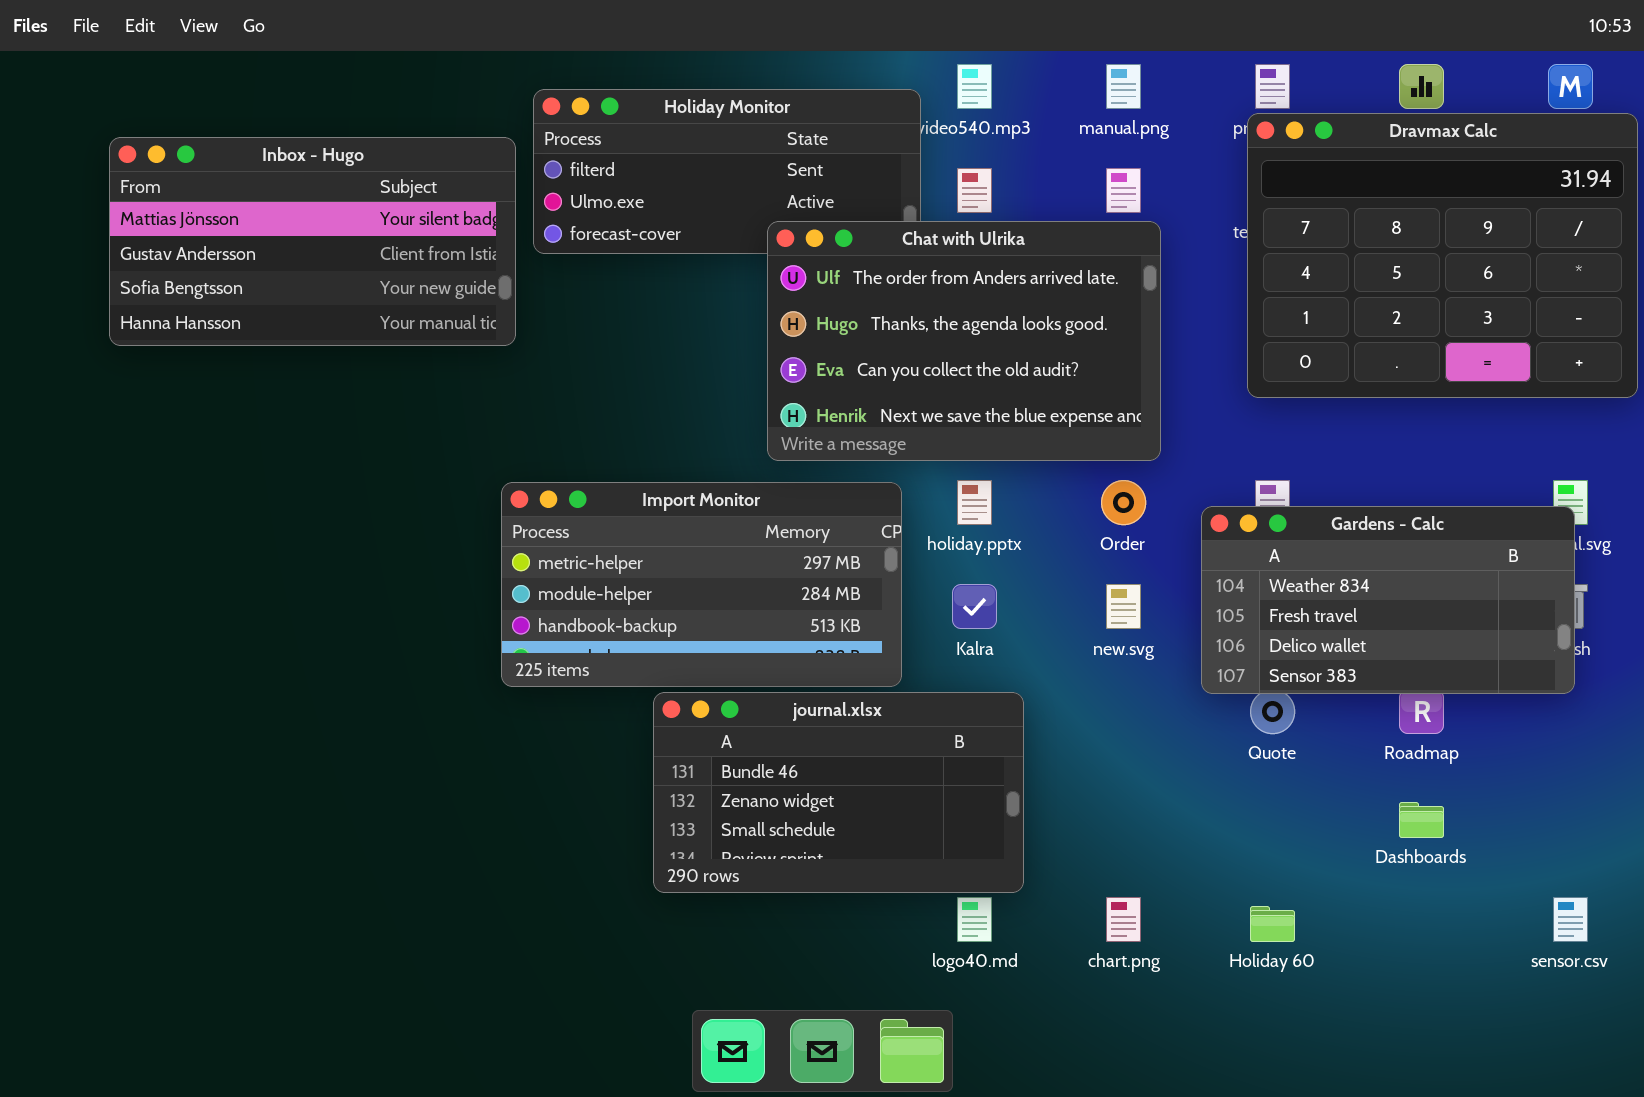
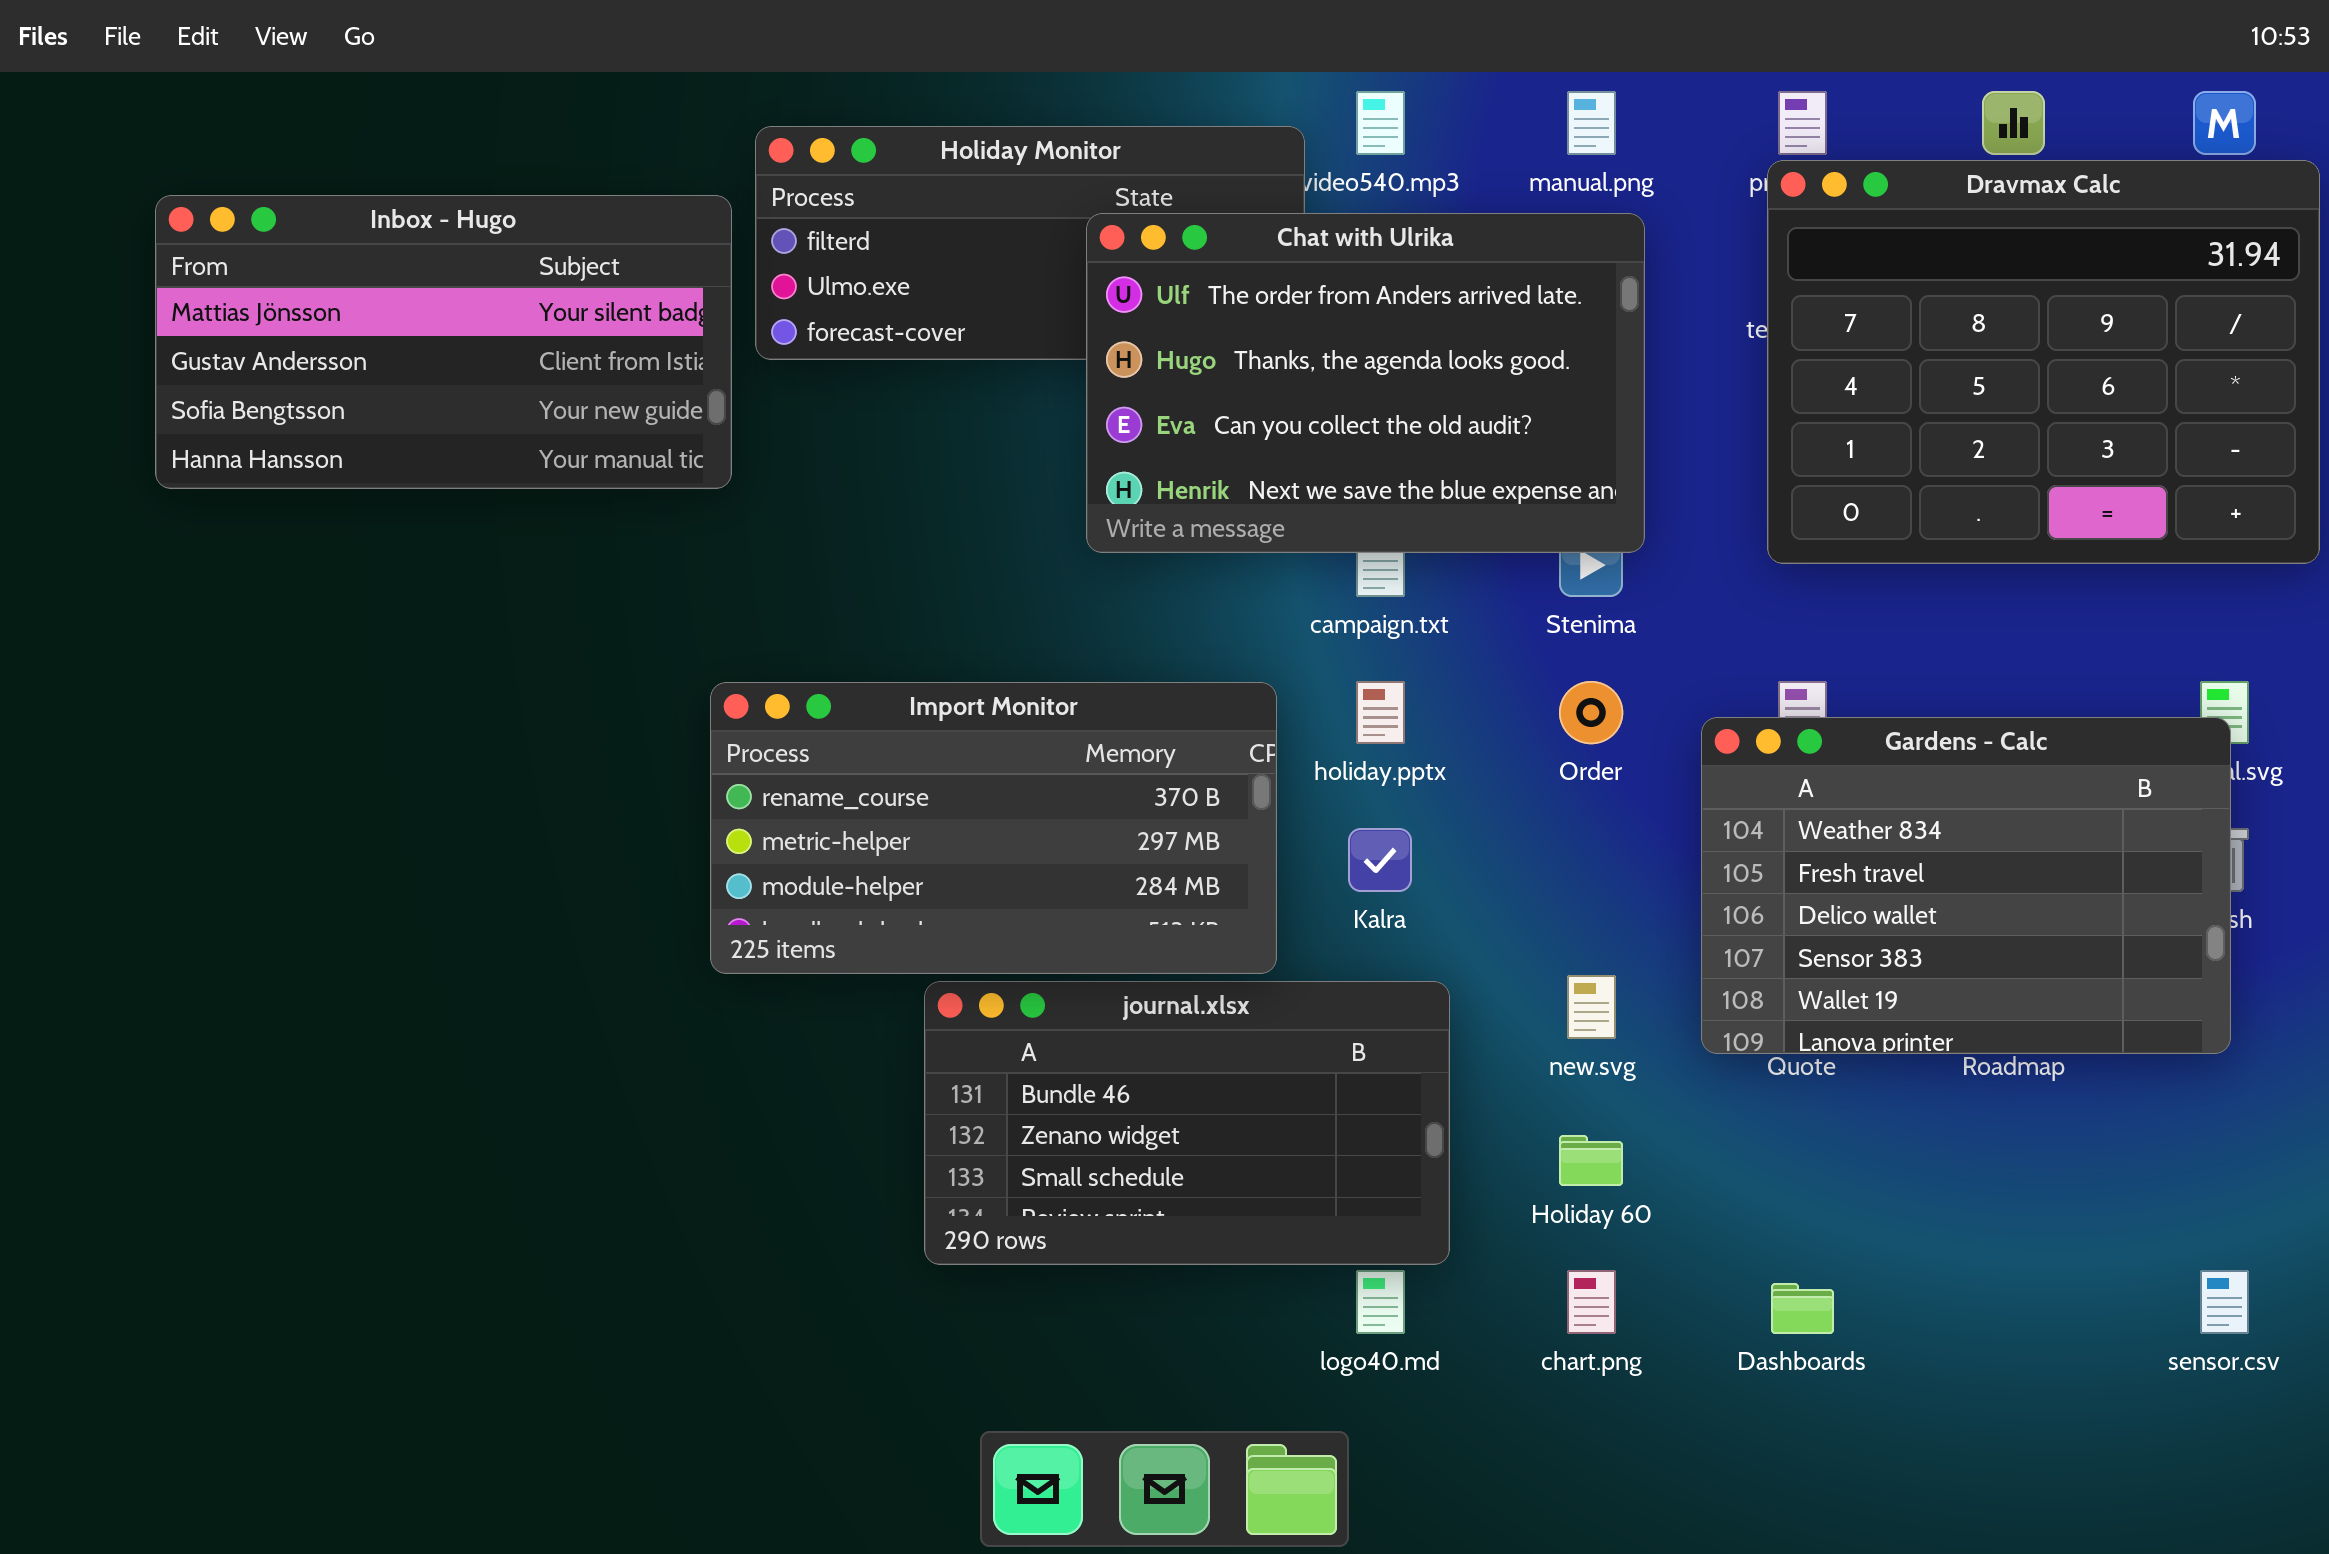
Chat with Ulrika: [767,221,1161,461] -> [1086,213,1645,553], moved
Import Monitor: [501,482,902,687] -> [710,682,1277,974], scrolled up 1 row
Gardens - Calc: [1201,506,1575,694] -> [1701,717,2231,1054], resized
new.svg: [1106,584,1141,629] -> [1567,975,1616,1039], moved
Dashboards: [1399,802,1444,838] -> [1771,1283,1834,1334], moved
Holiday 60: [1250,906,1295,942] -> [1559,1135,1623,1186], moved

